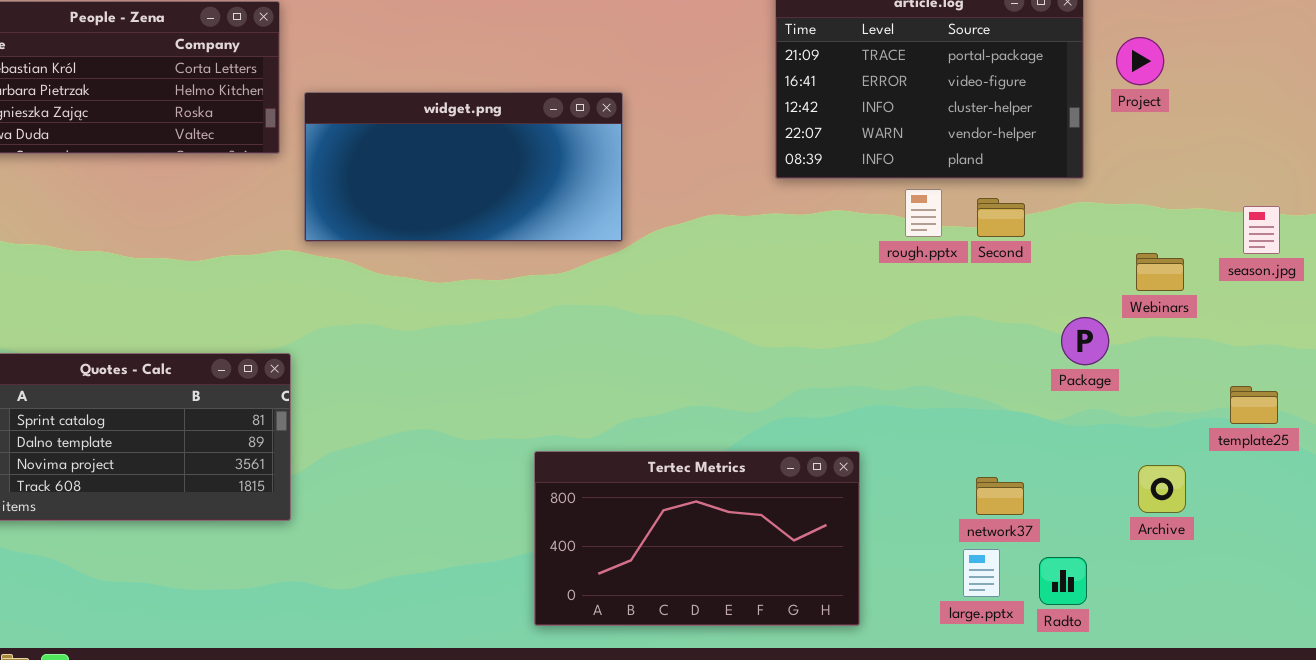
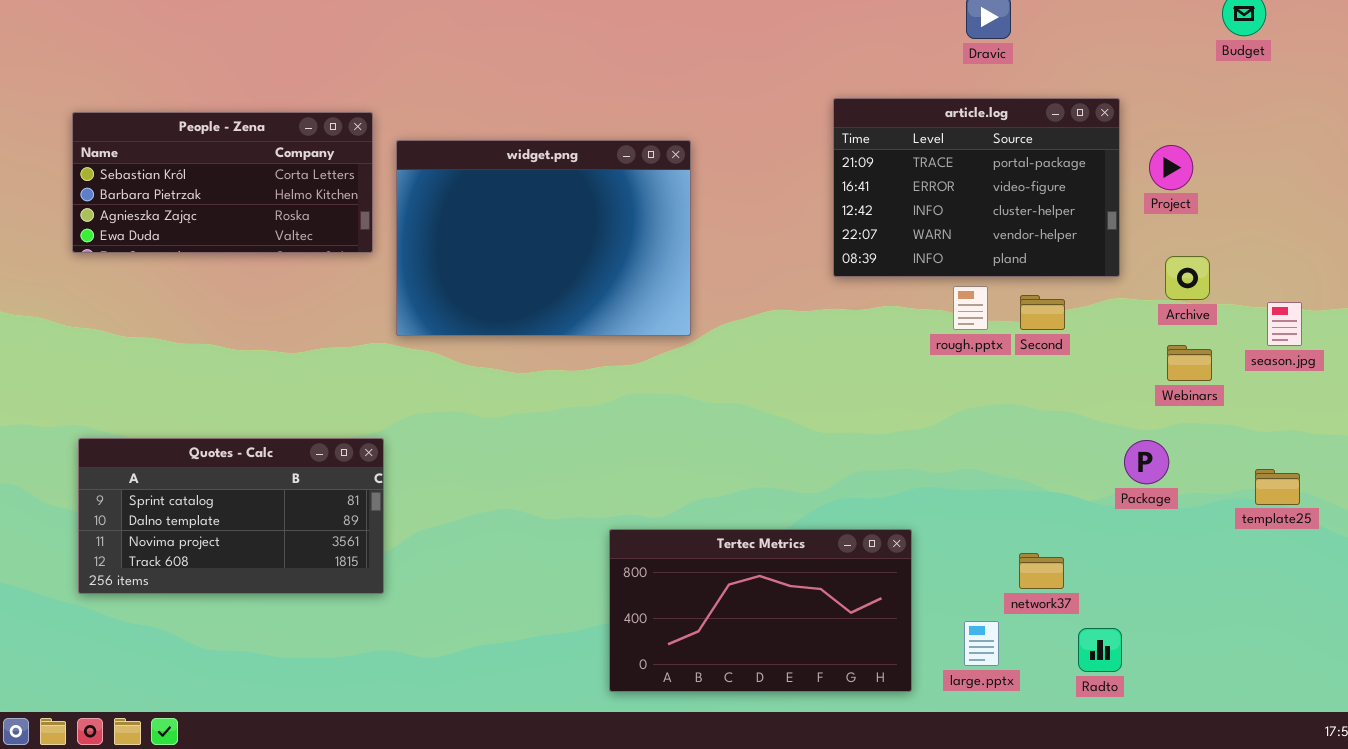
widget.png: [304,92,623,242] -> [396,140,691,336], resized
Package: [1061,317,1109,365] -> [1124,440,1169,484], moved
Archive: [1138,465,1186,513] -> [1165,256,1210,300], moved
large.pptx: [963,549,1000,597] -> [964,621,999,666], moved

